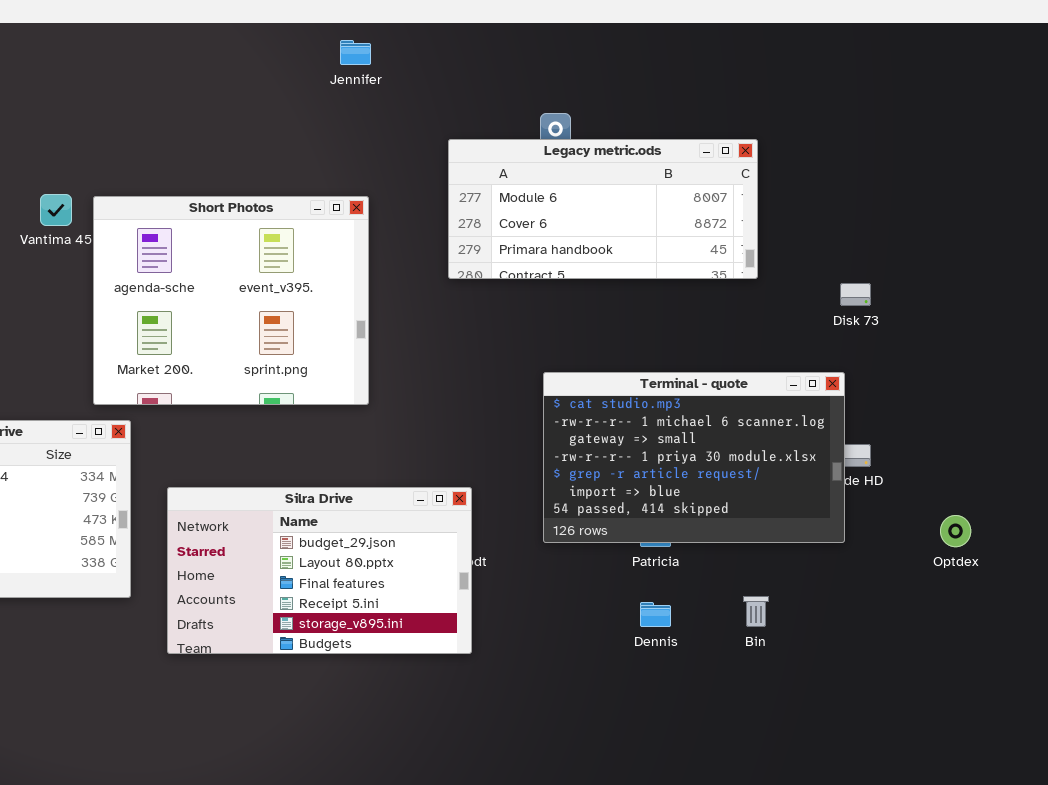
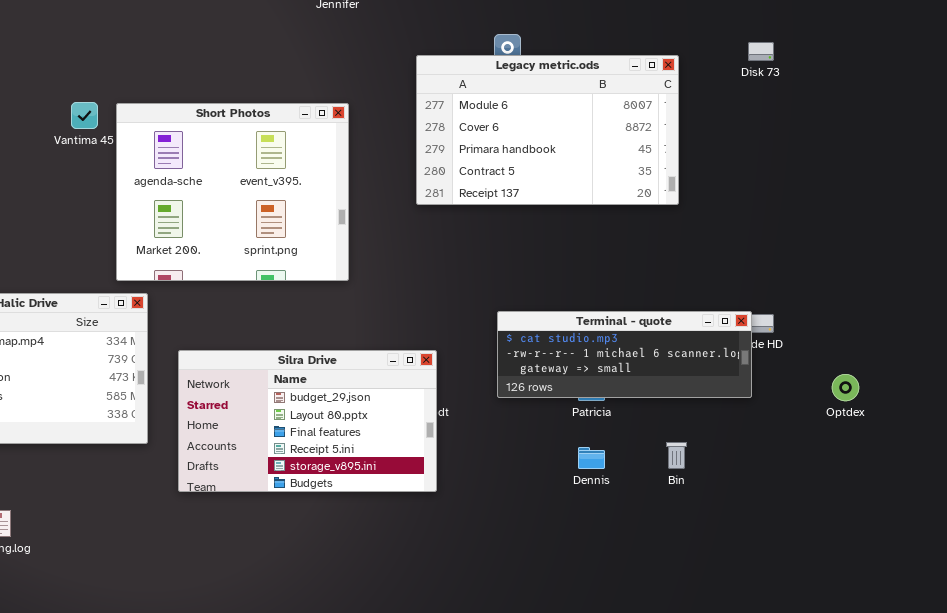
Legacy metric.ods: [448,139,758,279] -> [416,55,679,205], resized
Disk 73: [840,283,871,306] -> [748,42,774,61], moved
Terminal - quote: [543,372,845,543] -> [497,311,752,398], resized

